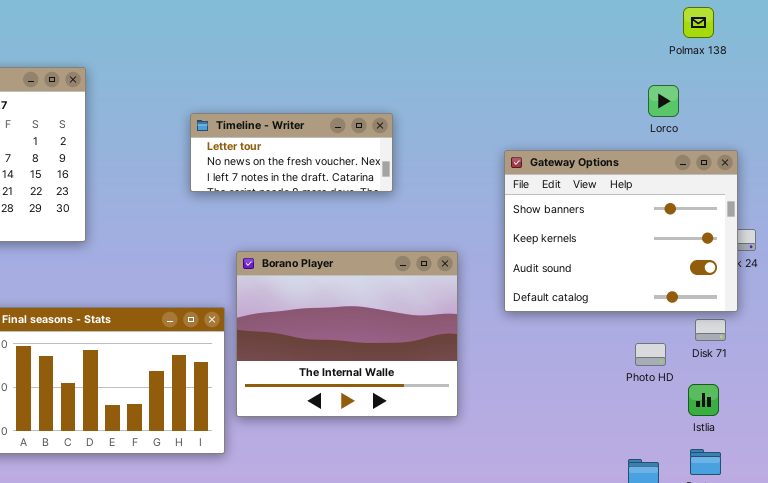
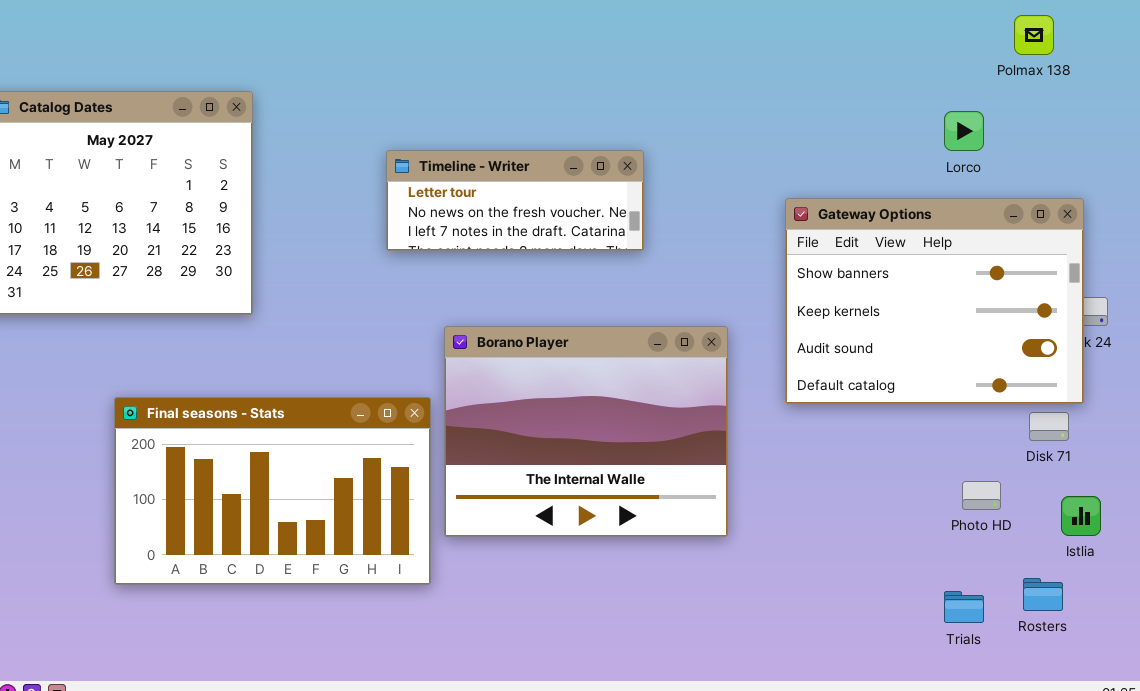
Lorco: [648,85,679,117] -> [944,111,984,151], moved
Photo HD: [635,343,666,366] -> [962,481,1001,510], moved
Istlia: [688,384,719,416] -> [1061,496,1101,536], moved

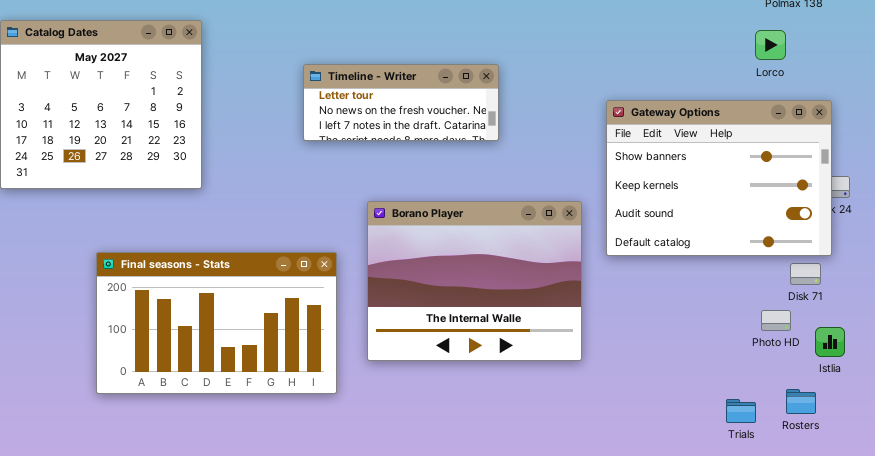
Lorco: [944,111,984,151] -> [755,30,786,60], moved
Borano Player: [444,326,728,537] -> [367,201,582,361], moved
Photo HD: [962,481,1001,510] -> [761,310,791,331], moved

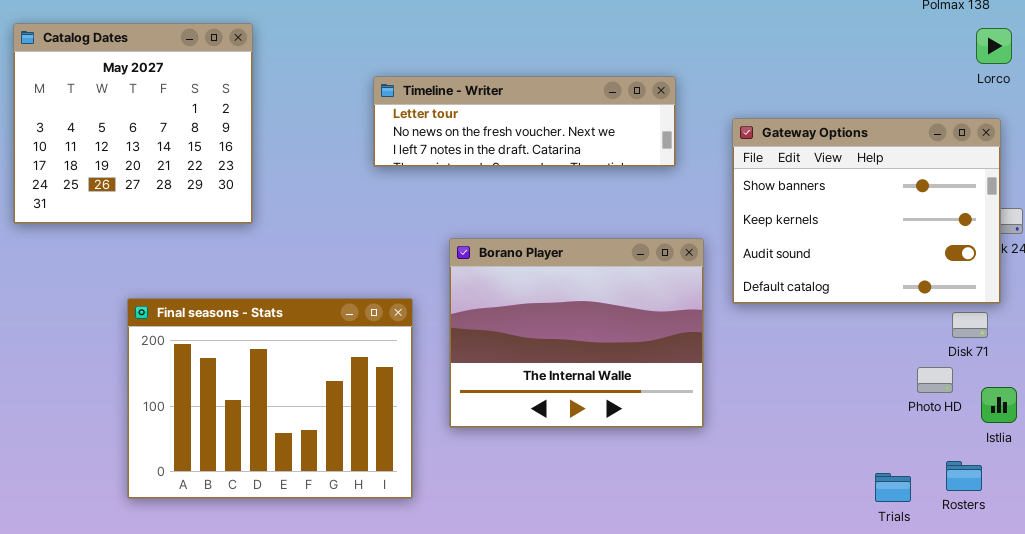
Lorco: [755,30,786,60] -> [976,28,1012,64], moved
Timeline - Writer: [303,64,499,141] -> [373,76,676,167], resized
Final seasons - Stats: [96,252,337,394] -> [127,298,413,499], resized

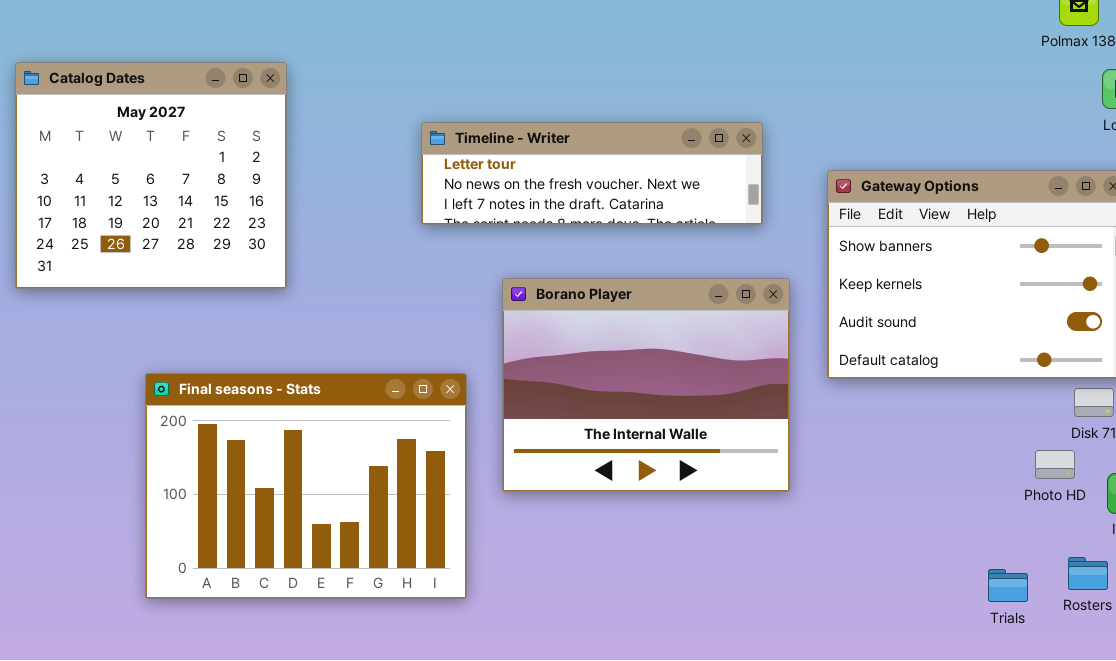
Borano Player: [449,238,704,428] -> [502,278,790,492], moved

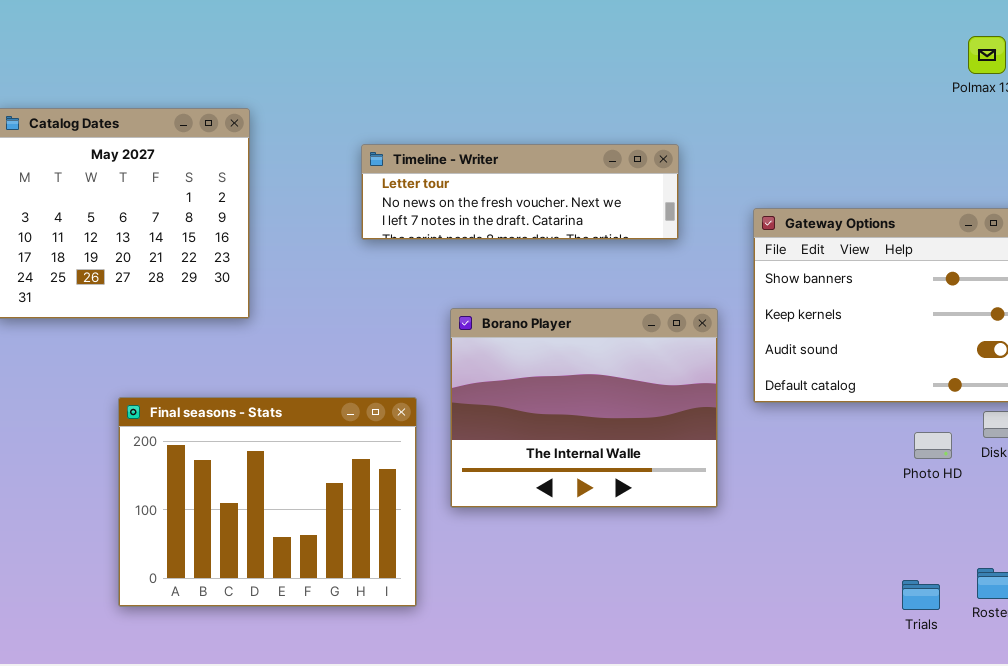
Timeline - Writer: [421,122,763,225] -> [361,144,679,240], moved
Photo HD: [1035,450,1075,479] -> [914,432,952,459], moved

